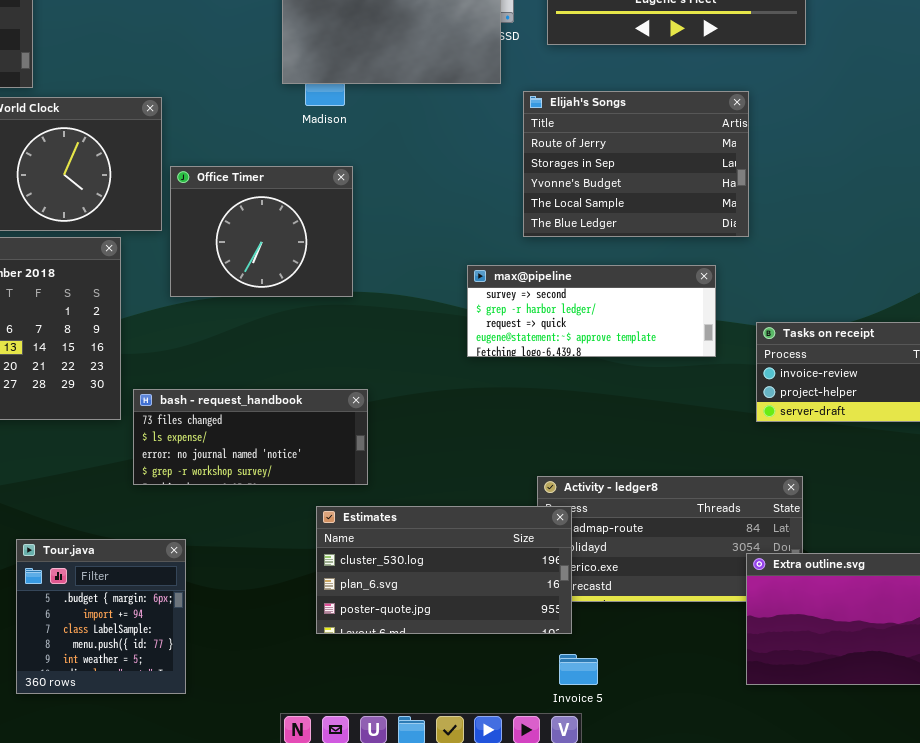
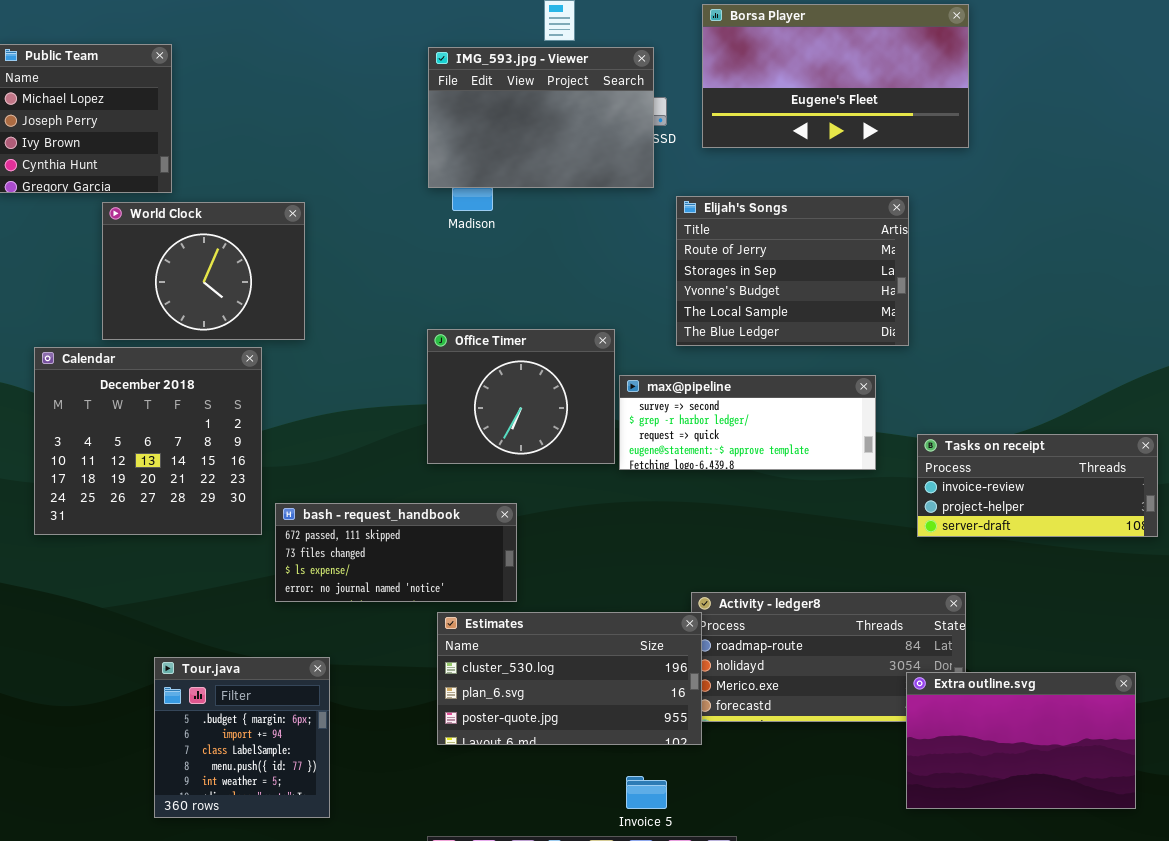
Office Timer: [170,166,353,297] -> [427,329,615,464], moved
bash - request_handbook: [133,389,368,485] -> [275,503,517,602], scrolled up 1 row
Estimates: [316,506,572,634] -> [437,612,702,745], moved
Invoice 5: [559,654,598,685] -> [626,776,667,809], moved

